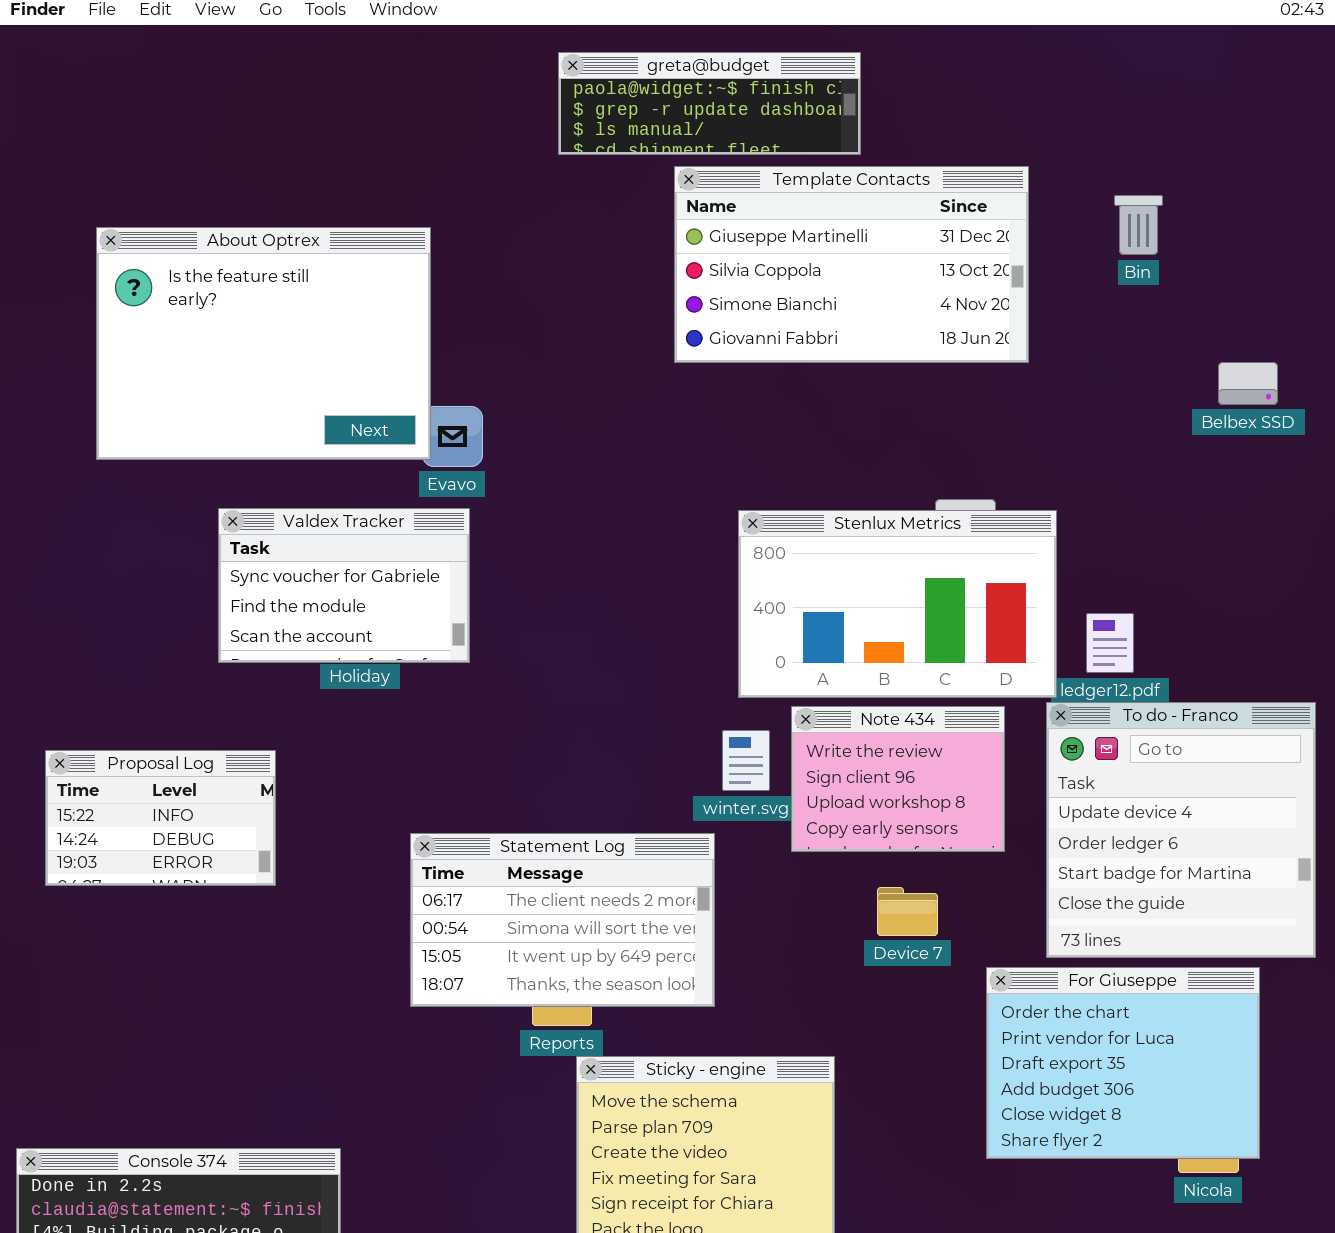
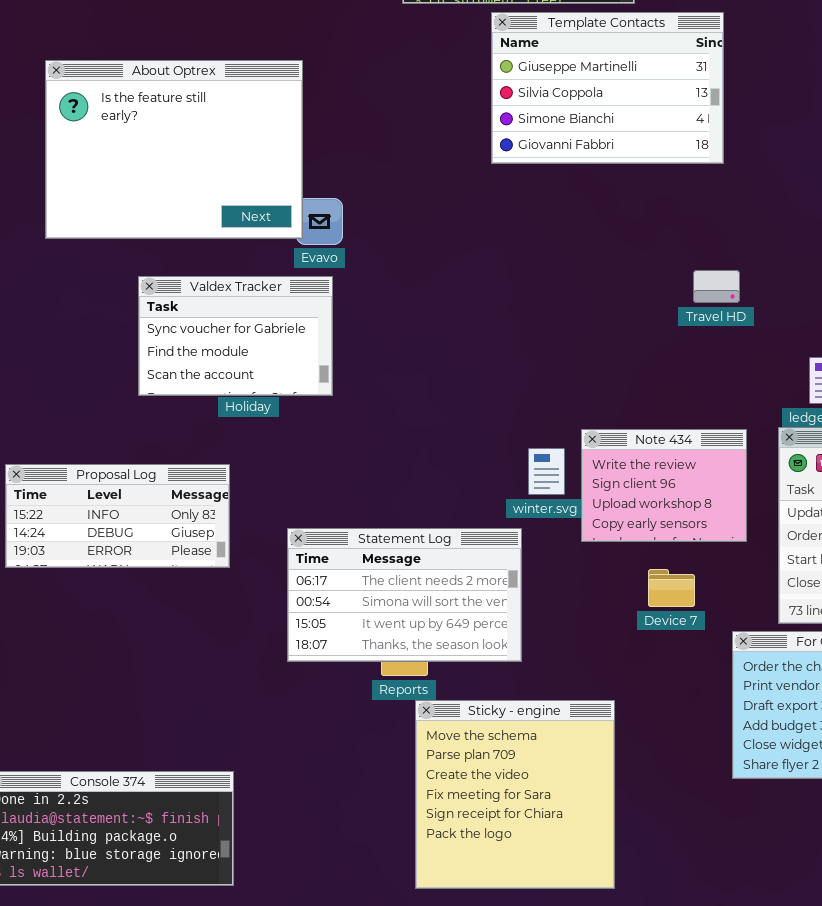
Template Contacts: [674,166,1029,363] -> [491,12,724,164], resized
Stenlux Metrics: [738,510,1057,698] -> none, closed
Proposal Log: [45,750,276,886] -> [5,464,230,568], resized

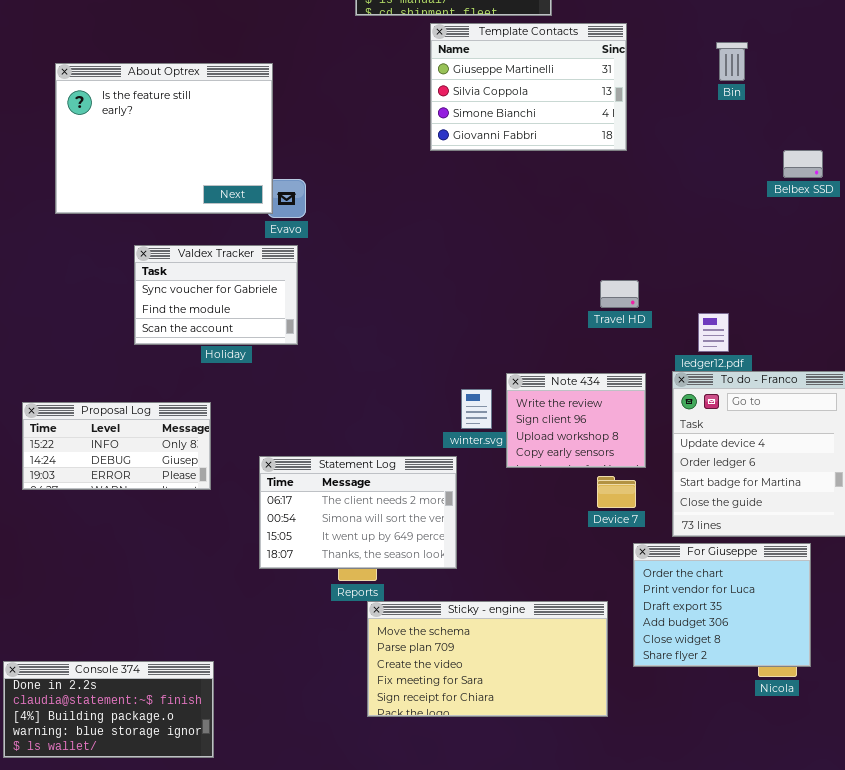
Travel HD: [693,270,740,303] -> [600,280,639,308], moved
Device 7: [648,569,695,607] -> [597,476,636,508], moved
Sticky - engine: [415,700,615,889] -> [367,601,608,717], resized

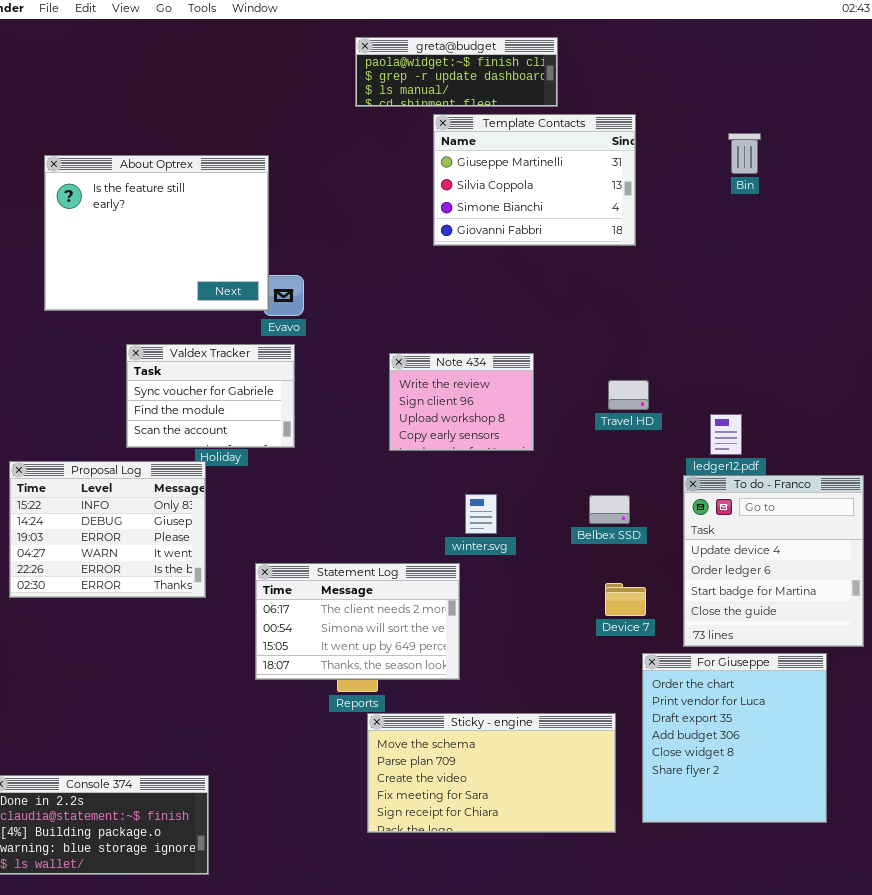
Belbex SSD: [783,150,823,178] -> [589,495,630,524], moved
Note 434: [506,373,646,468] -> [389,353,534,451], moved
Proposal Log: [22,402,211,490] -> [9,461,206,598], resized
For Giuseppe: [633,543,811,667] -> [642,653,827,823], resized

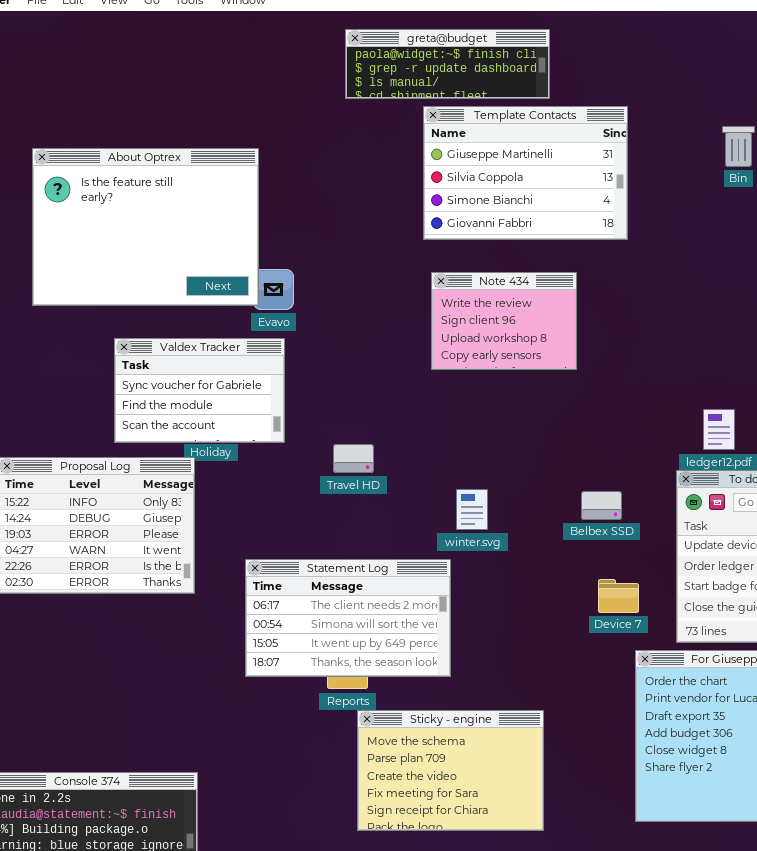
Note 434: [389,353,534,451] -> [431,272,577,370], moved
Travel HD: [608,380,649,410] -> [333,444,374,473], moved
Sticky - engine: [367,713,616,833] -> [357,710,544,831], resized

